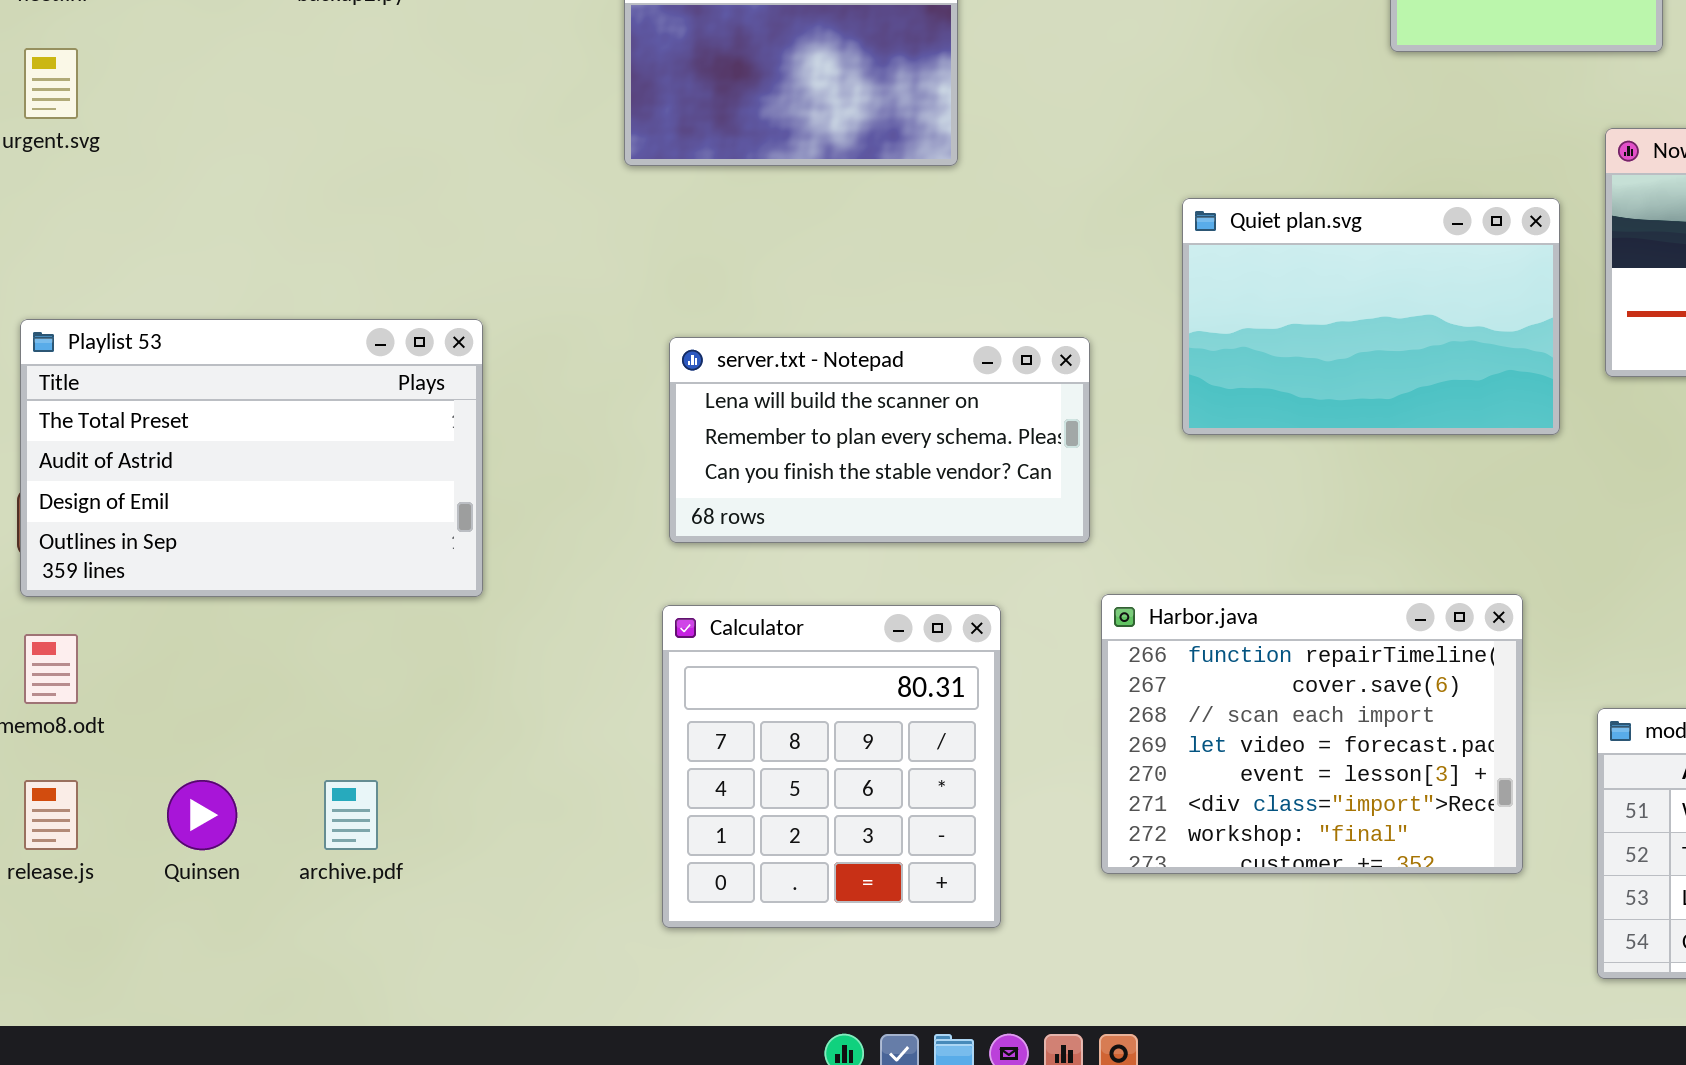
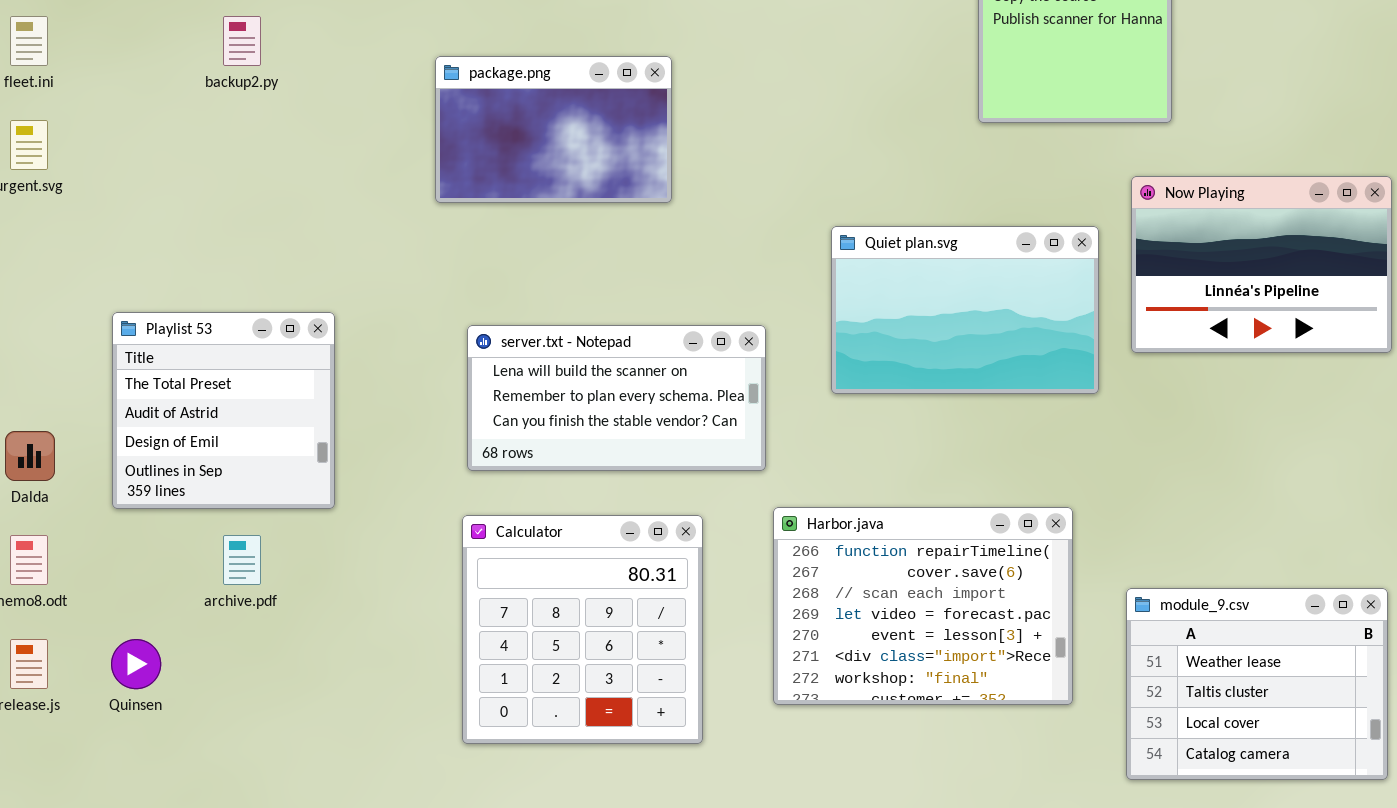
Playlist 53: [20,319,483,597] -> [112,312,335,509], resized
archive.pdf: [324,780,378,850] -> [223,535,261,585], moved

